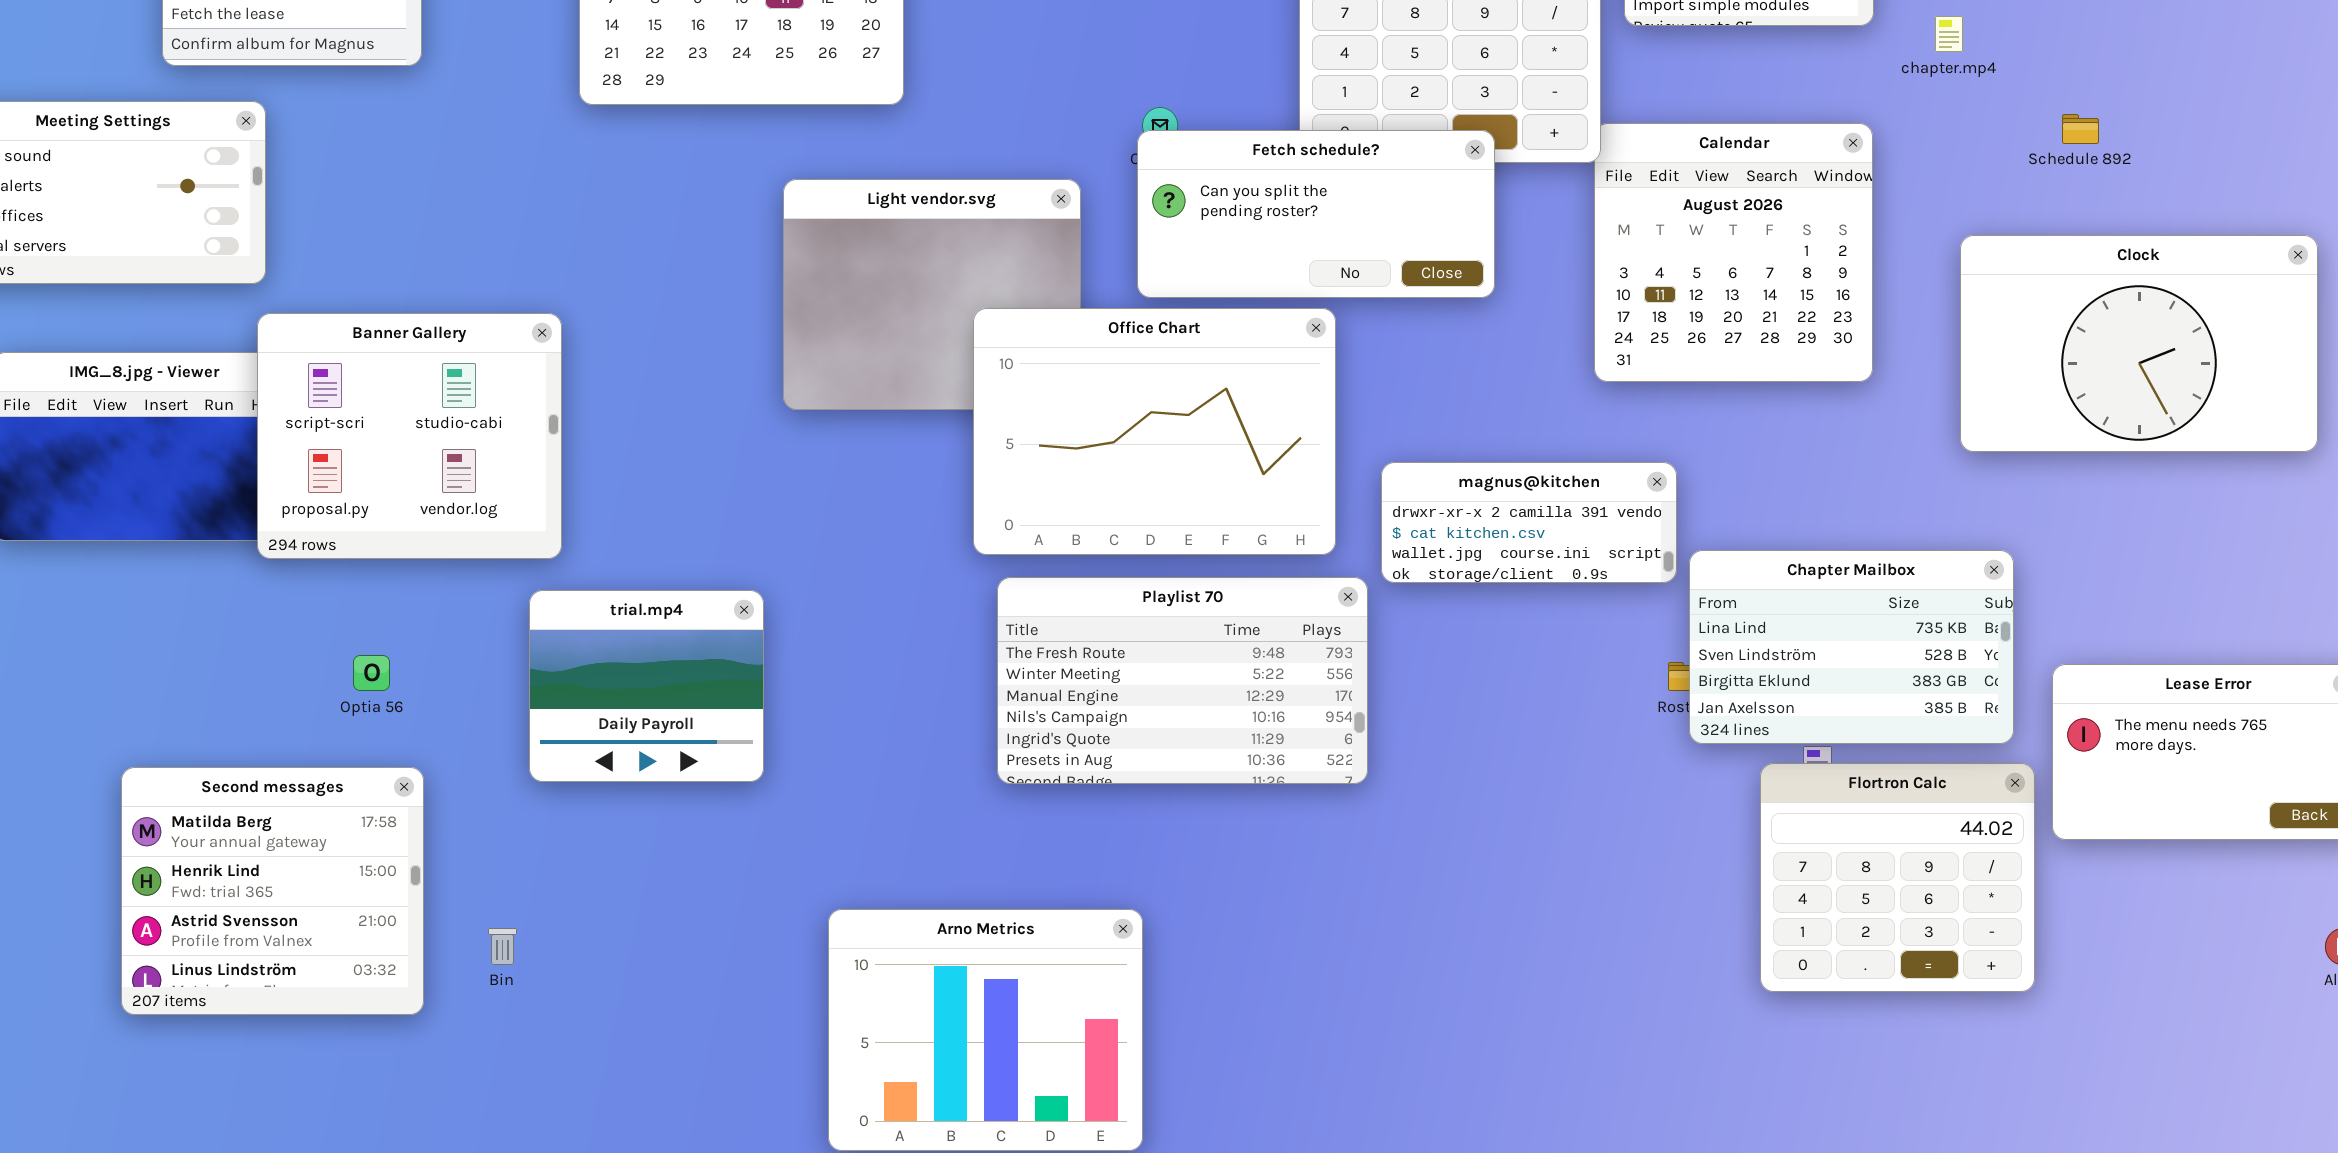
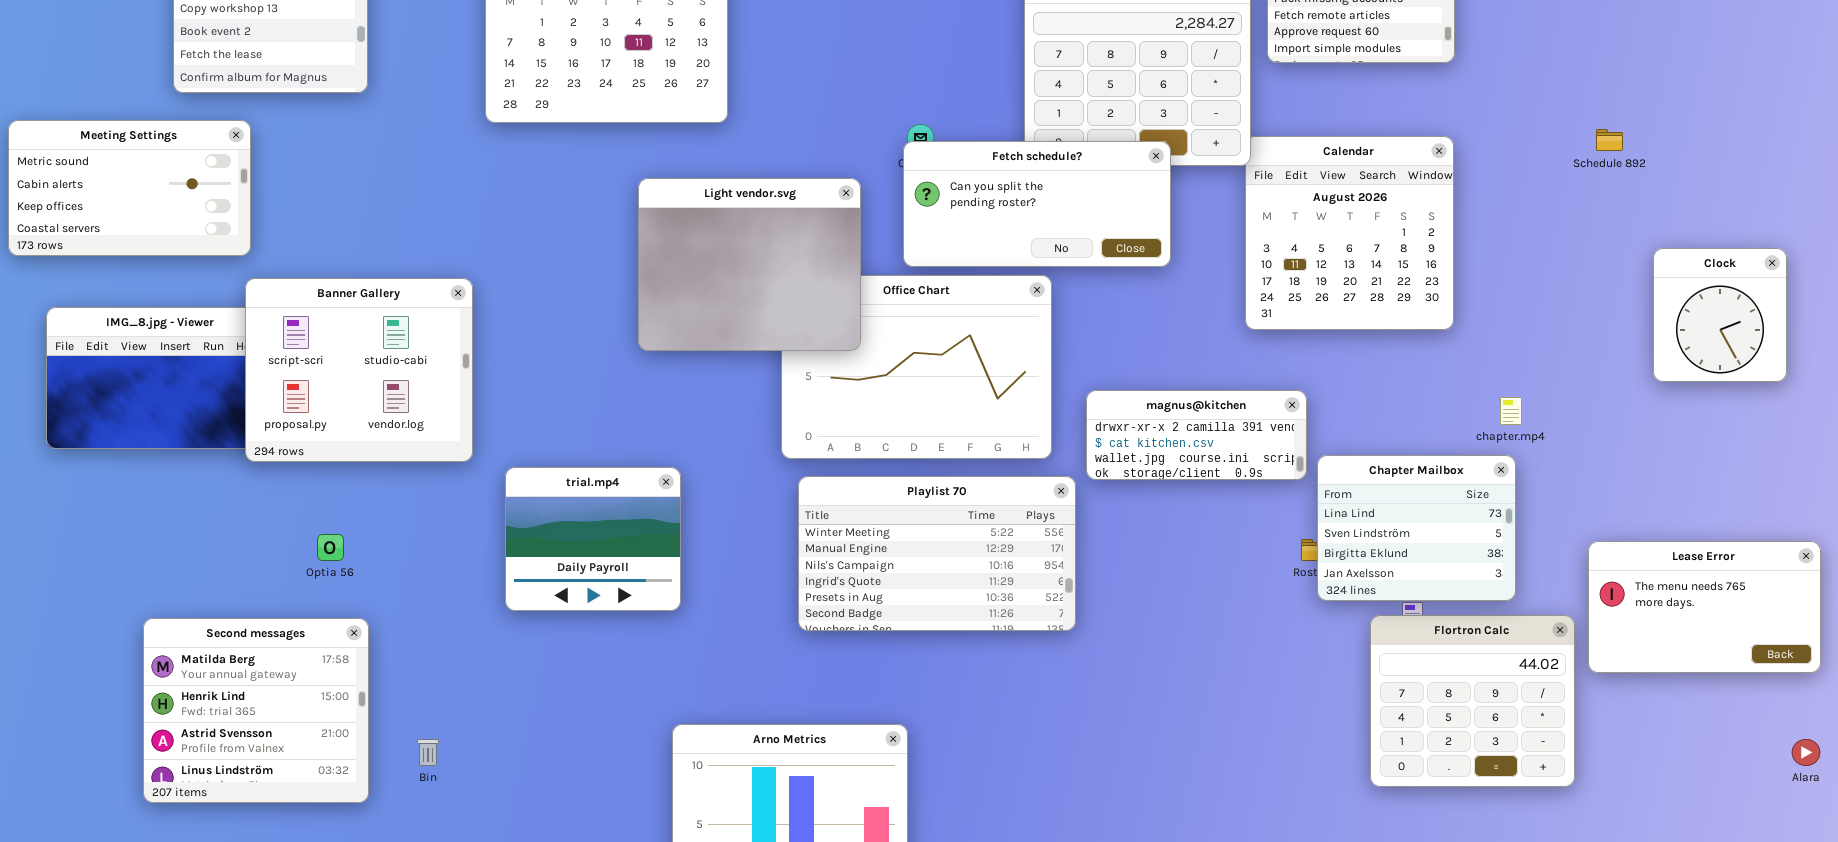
chapter.mp4: [1935,16,1963,52] -> [1500,397,1522,425], moved
Light vendor.svg: [783,179,1081,410] -> [638,178,861,351], raised
Clock: [1960,235,2318,452] -> [1653,248,1787,382], resized
Chapter Mailbox: [1689,550,2014,744] -> [1317,455,1516,601], resized
Playlist 70: [997,577,1368,784] -> [798,476,1076,631], scrolled down 1 row
trial.mp4: [529,590,764,782] -> [505,467,681,611], moved

